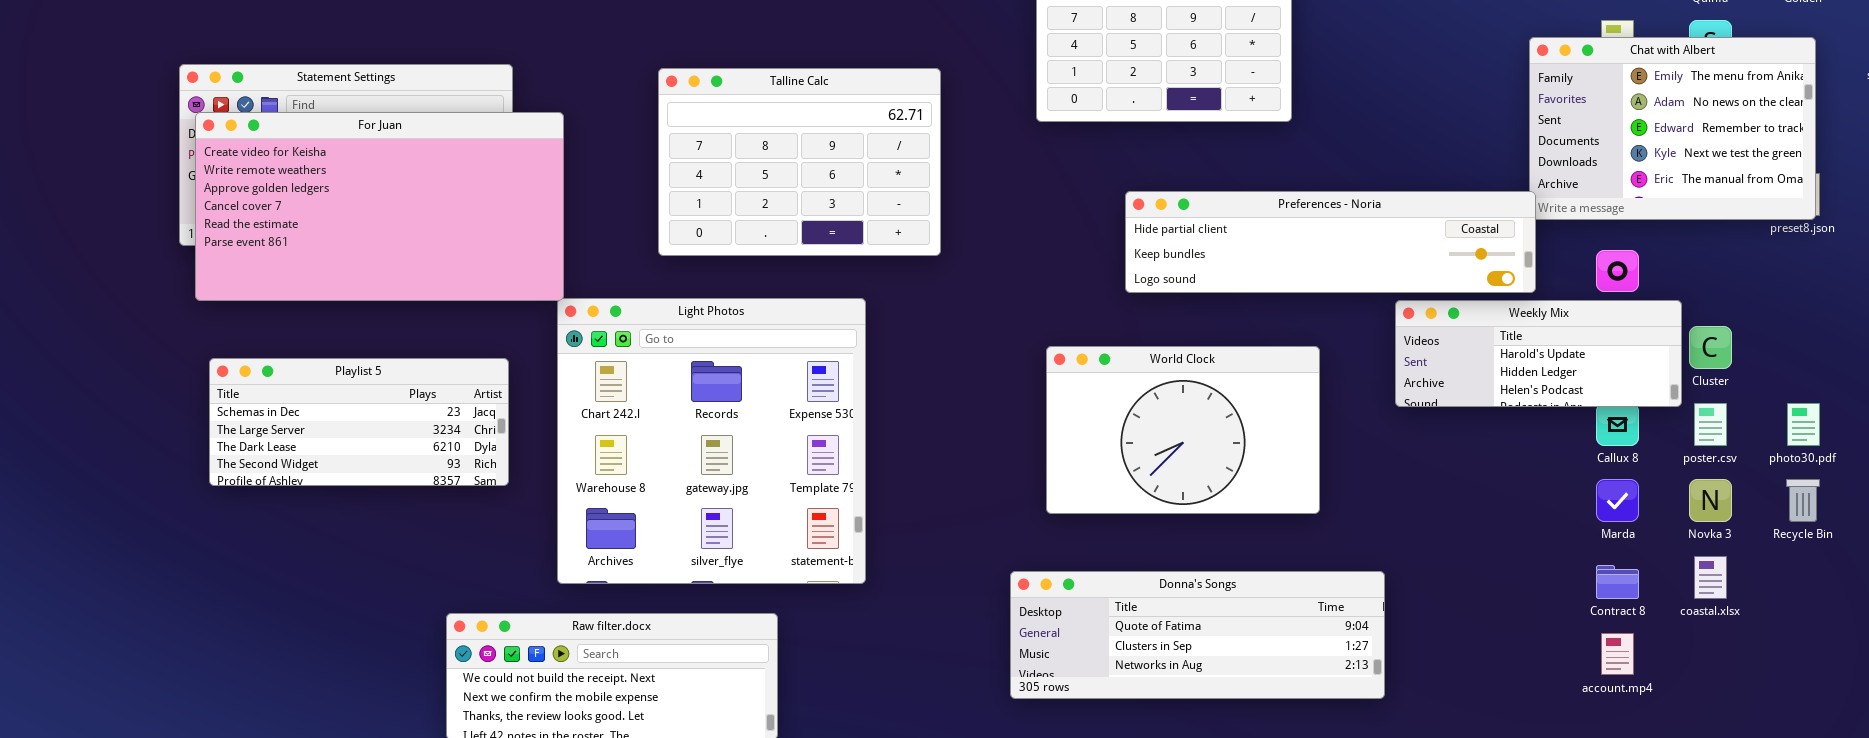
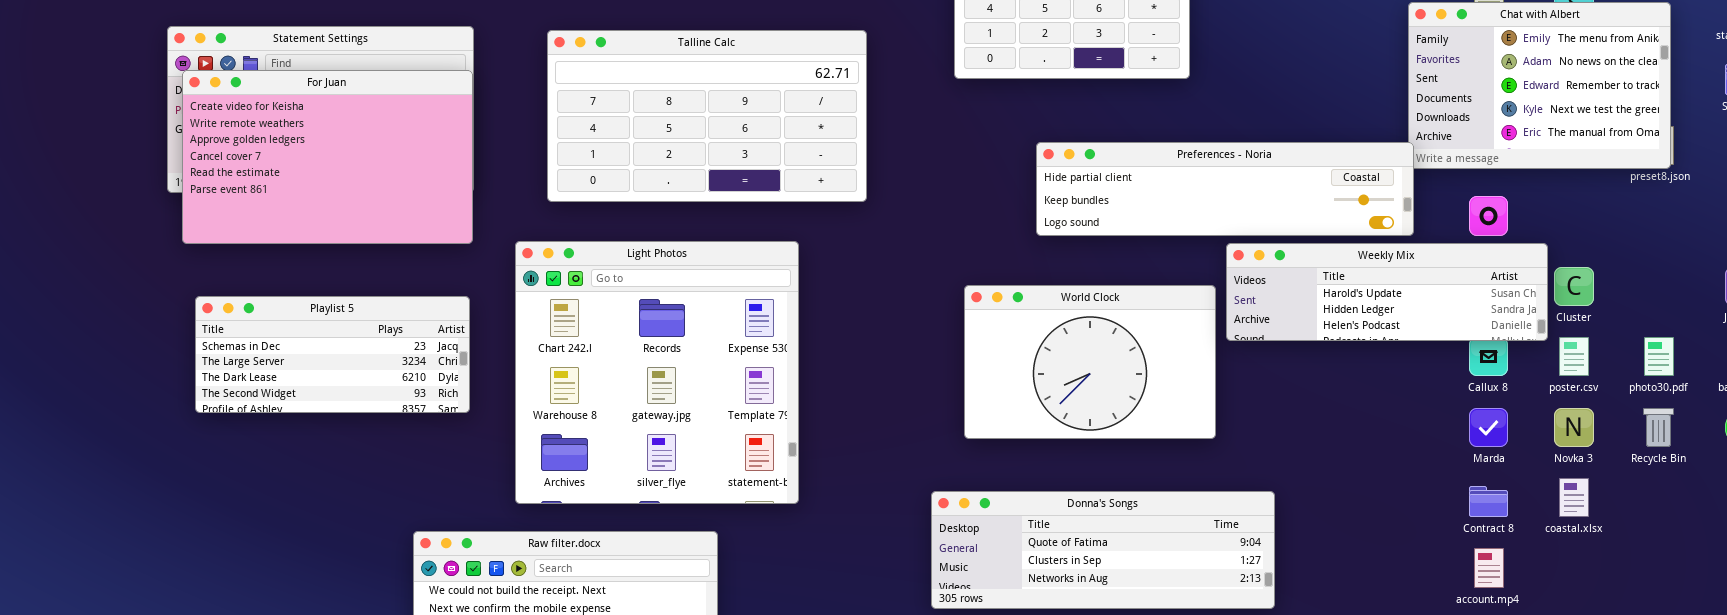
Talline Calc: [658,68,941,256] -> [547,30,867,202], resized
For Juan: [195,112,564,301] -> [182,70,473,244], resized
Weekly Mix: [1395,300,1682,407] -> [1226,243,1548,341], resized

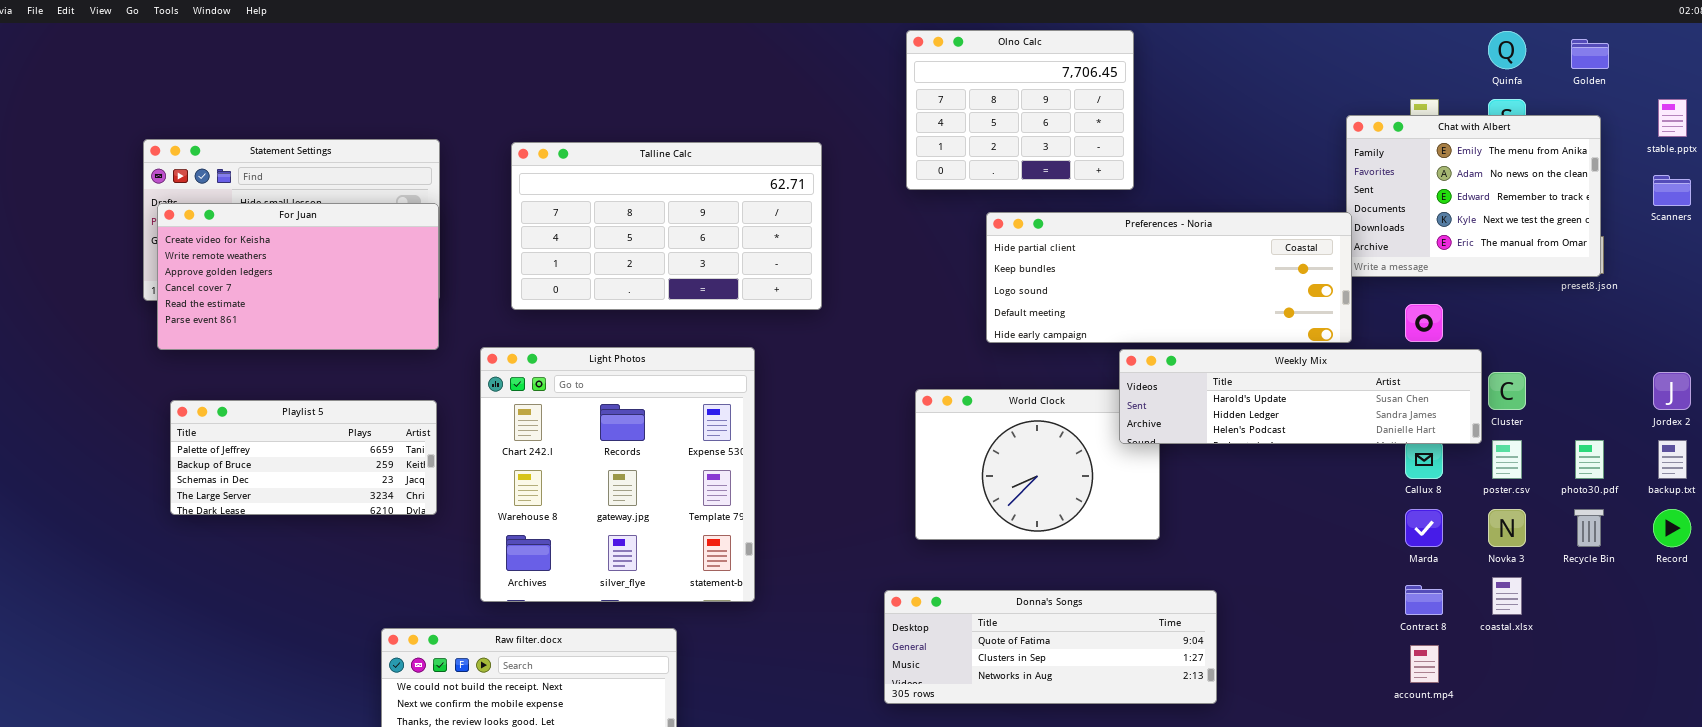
For Juan: [182,70,473,244] -> [157,203,439,350], resized
Preferences - Noria: [1036,142,1414,236] -> [986,212,1352,343], resized
Weekly Mix: [1226,243,1548,341] -> [1119,349,1482,444], resized
Playlist 5: [195,296,470,413] -> [170,400,437,515], scrolled up 2 rows

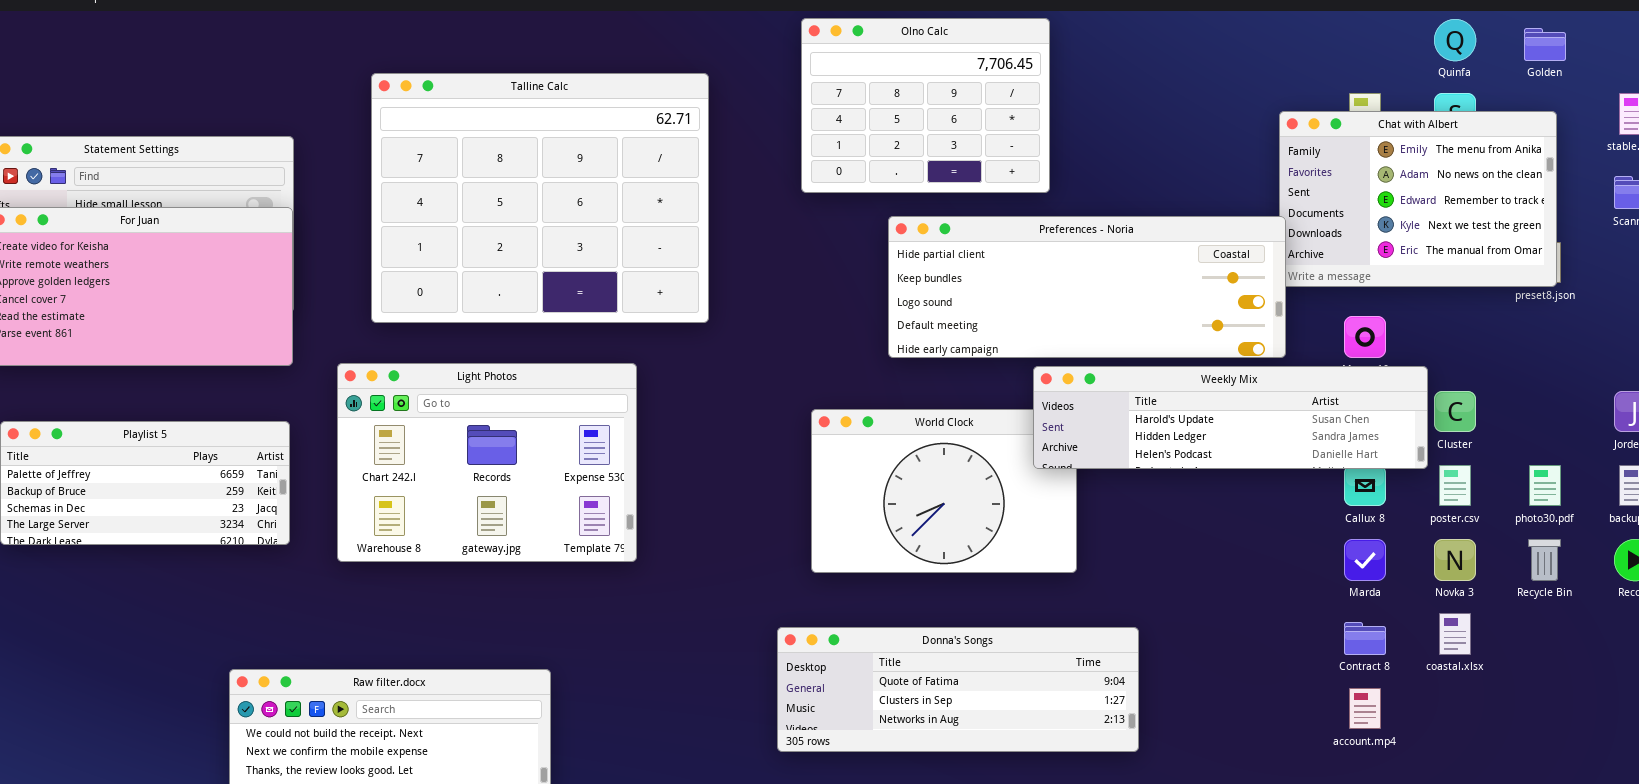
Talline Calc: [511,142,822,310] -> [371,73,709,323], resized
Light Photos: [480,347,755,602] -> [337,363,637,562], resized

